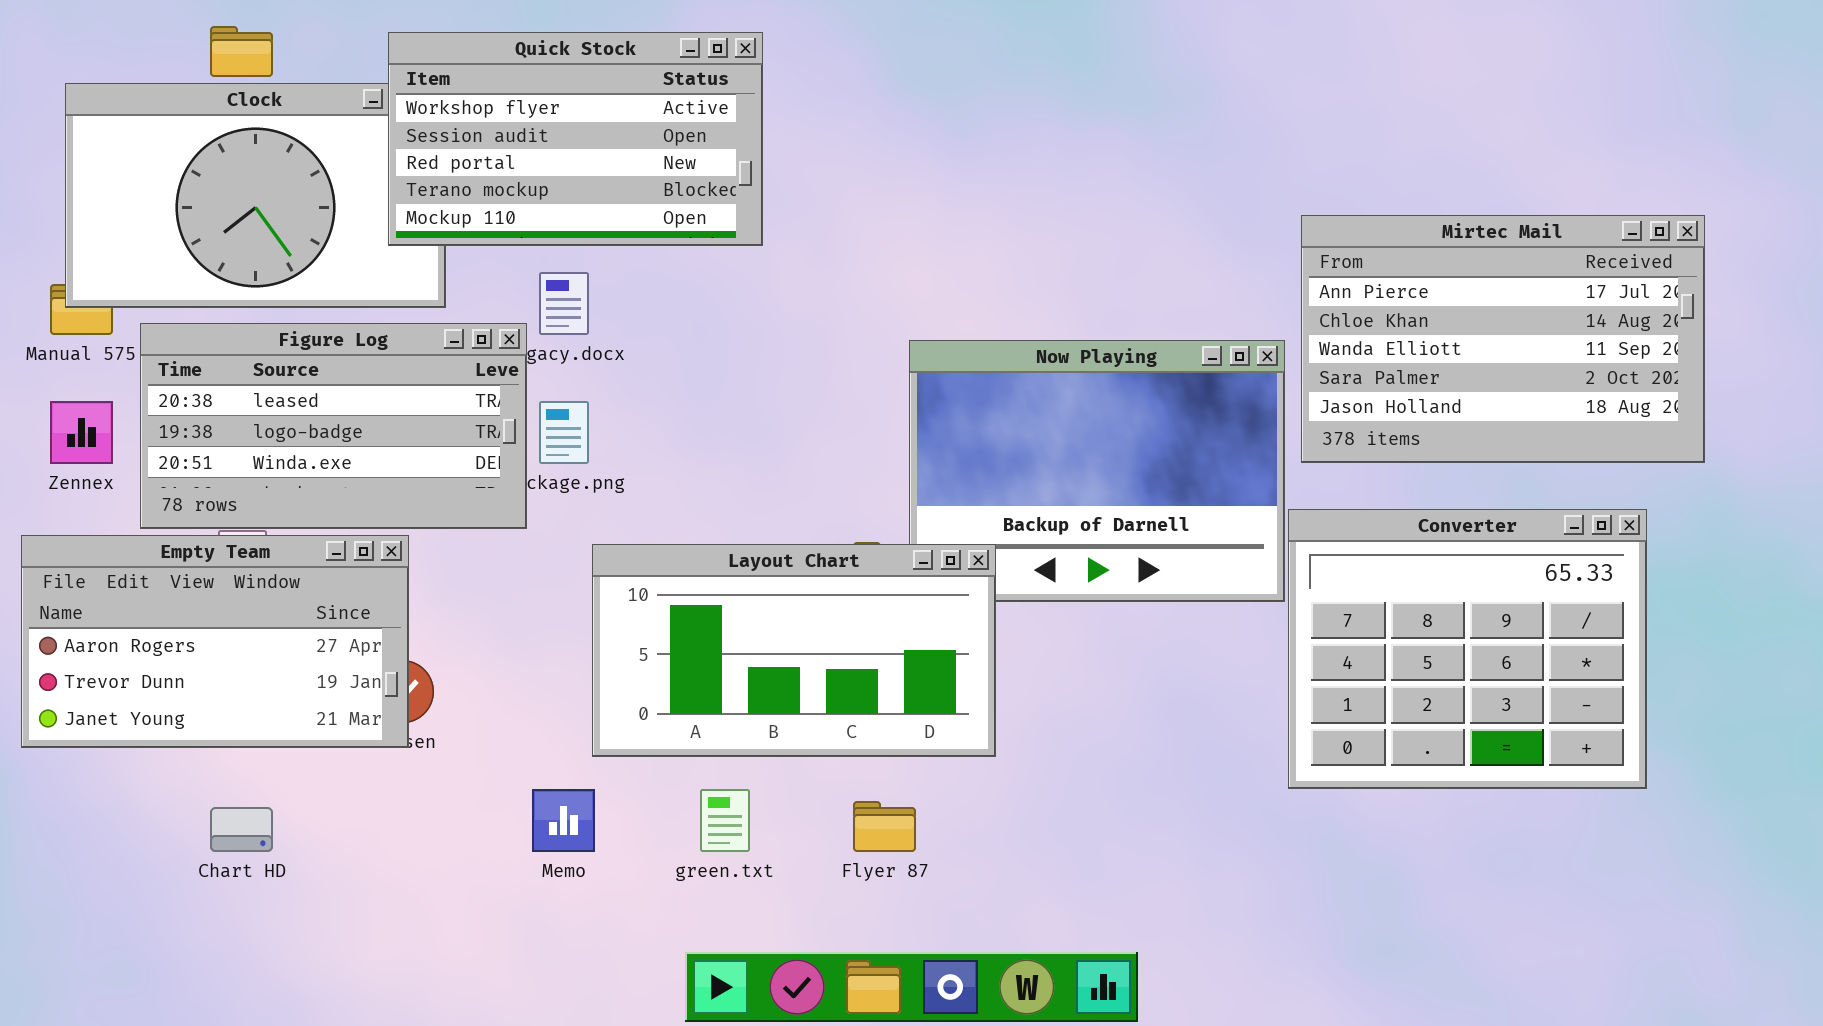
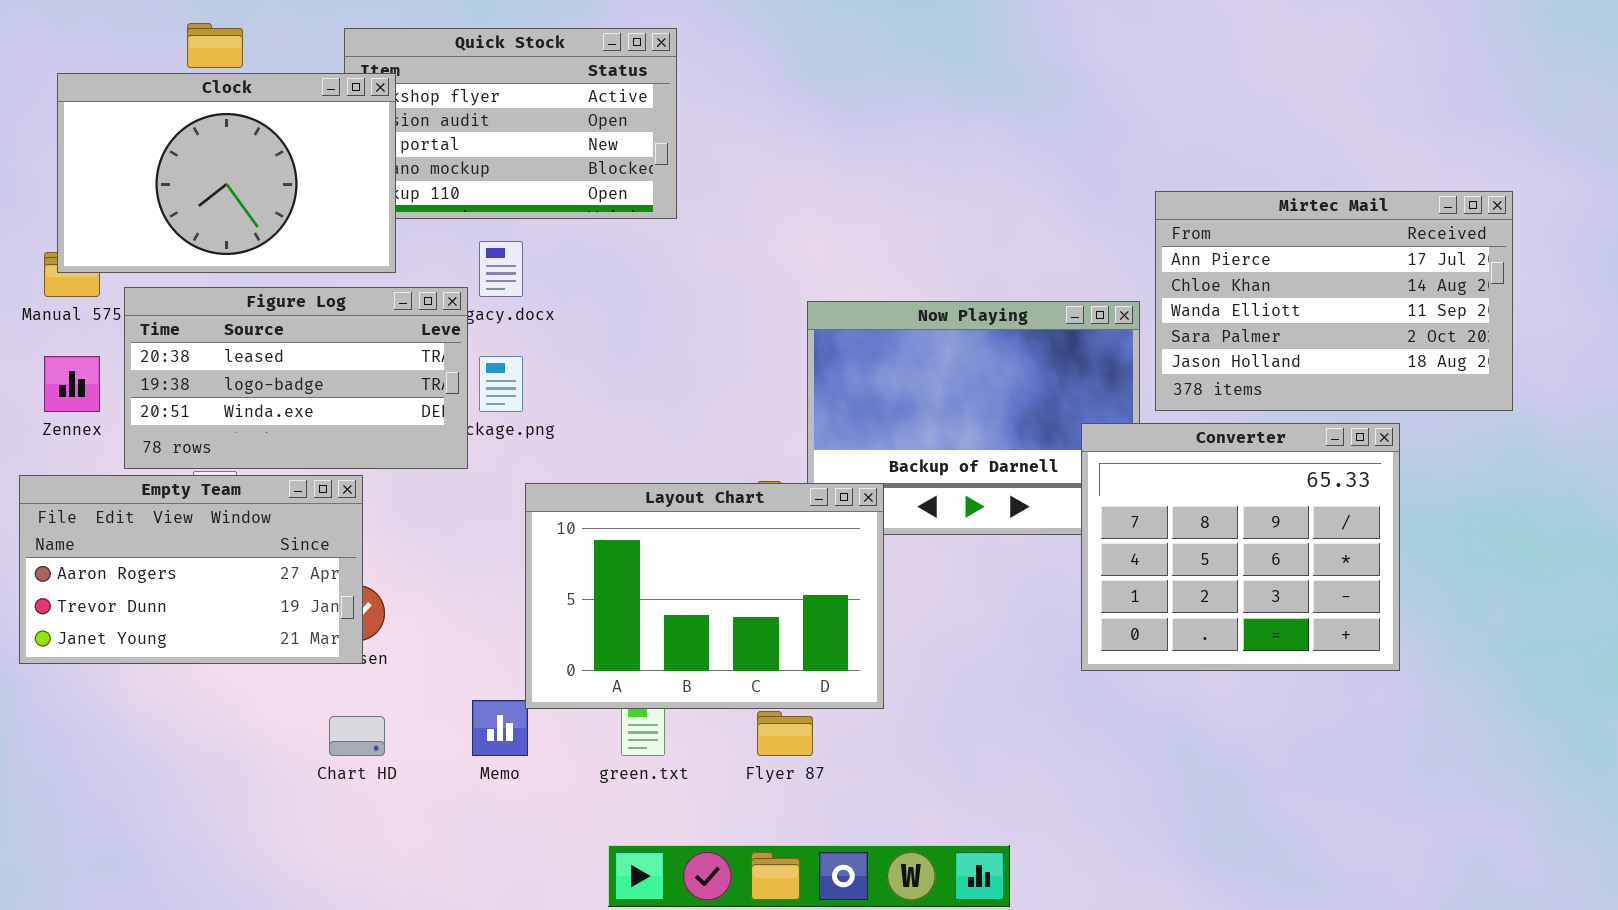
Clock: [65,83,446,308] -> [57,73,396,273], raised
Converter: [1288,509,1647,789] -> [1081,423,1400,671], moved
Layout Chart: [592,544,996,757] -> [525,483,884,709], resized
Chart HD: [210,807,273,852] -> [329,716,385,756], moved

